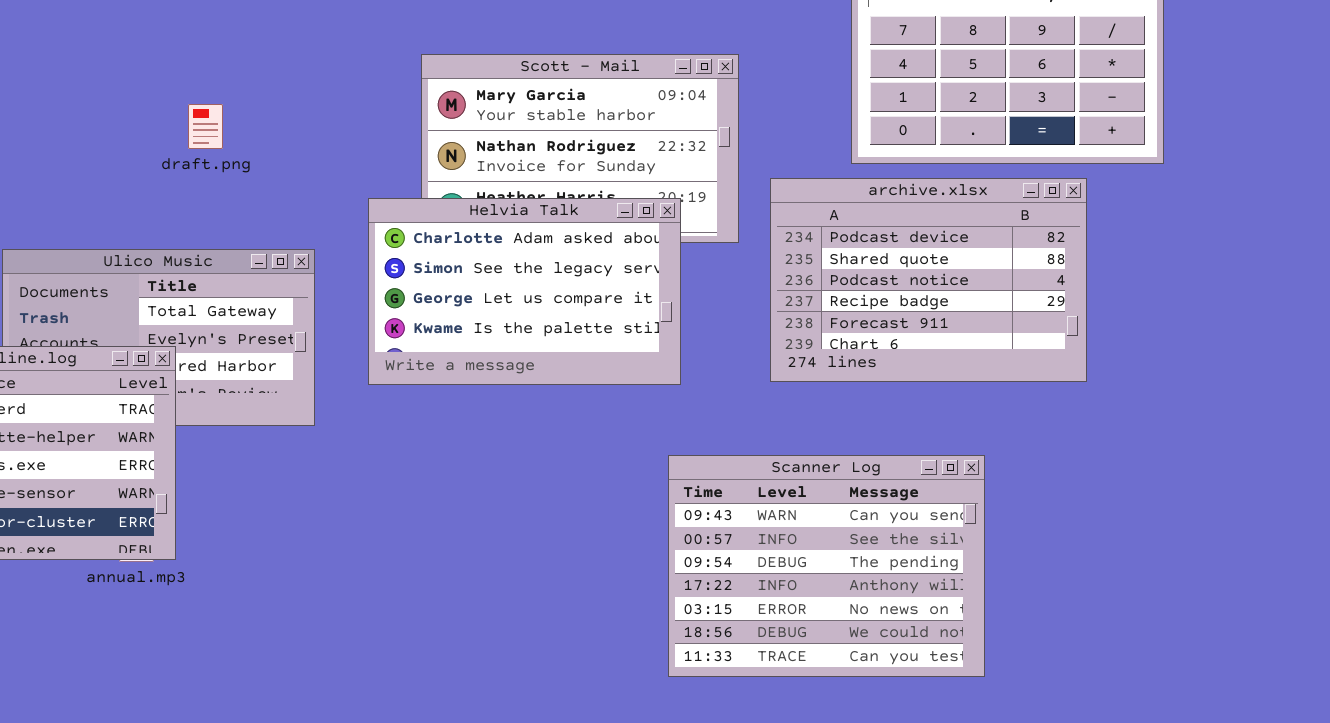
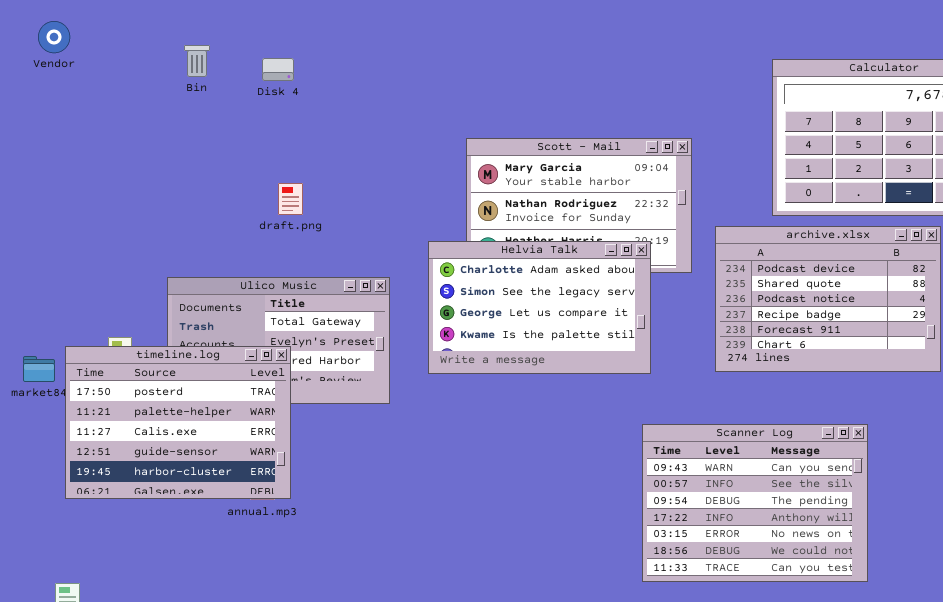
draft.png: [188,104,223,149] -> [278,183,303,215], moved

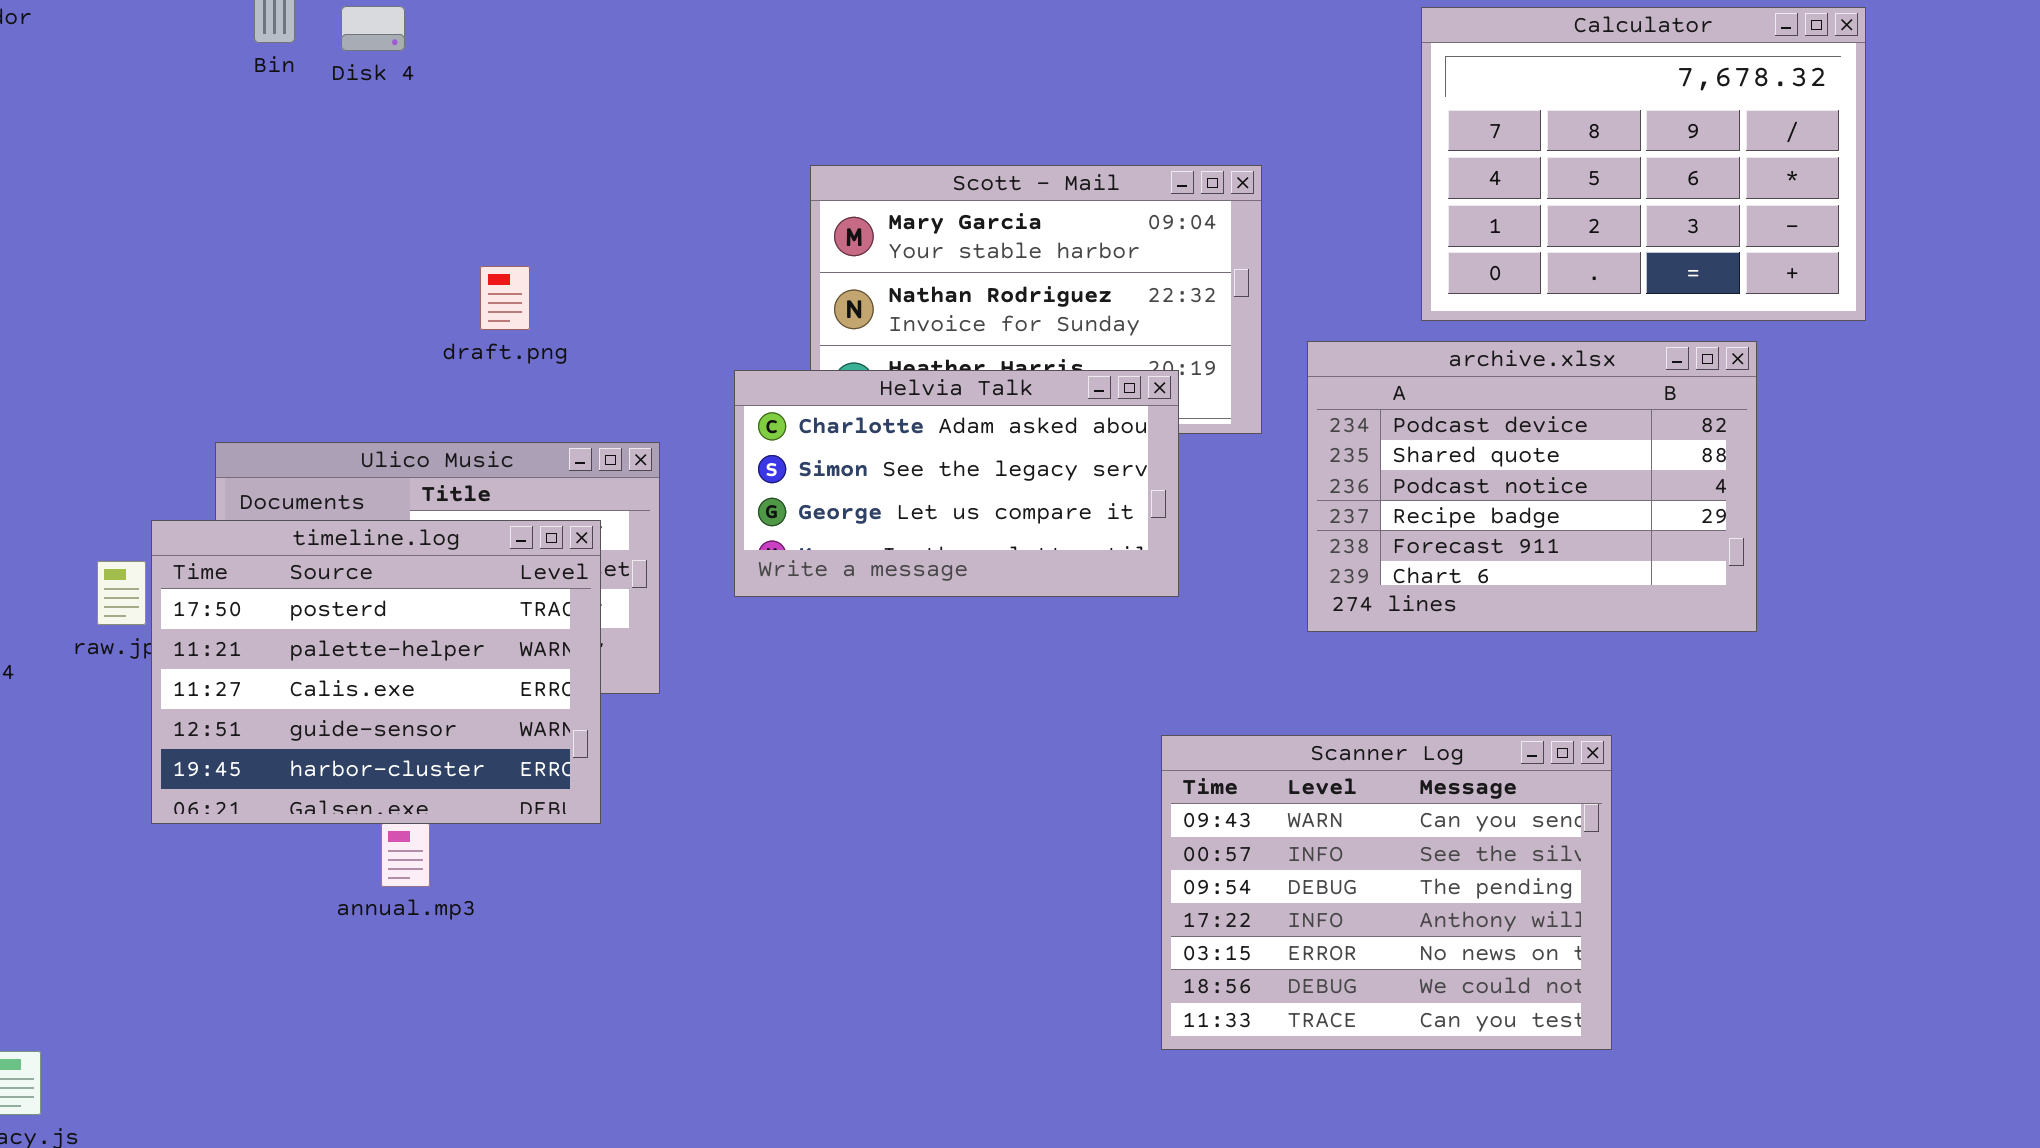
Disk 4: [262,58,294,81] -> [341,6,405,51], moved
draft.png: [278,183,303,215] -> [480,266,530,330], moved
Helvia Talk: [428,241,651,374] -> [734,370,1179,597], resized
timeline.log: [65,346,291,499] -> [151,520,601,824], moved

